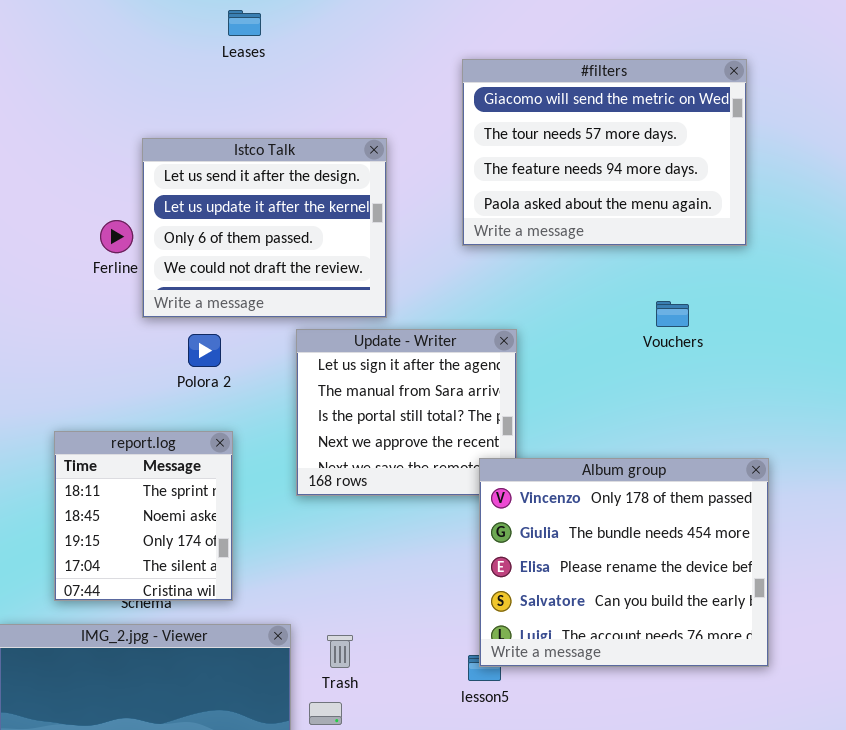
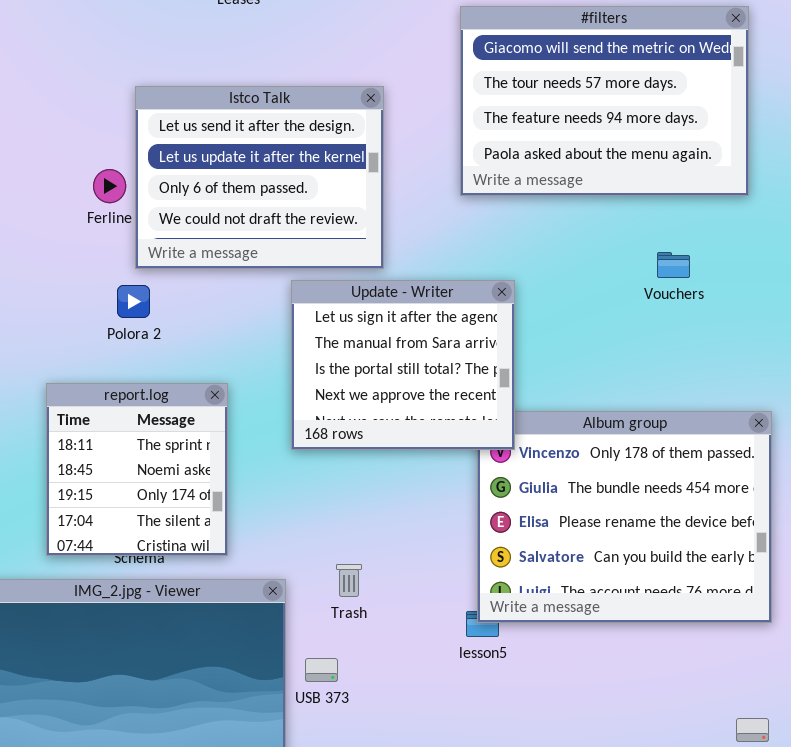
Update - Writer: [296,329,517,496] -> [291,280,515,450], raised
Polora 2: [188,334,221,367] -> [117,285,150,318], moved
Trash: [327,635,353,668] -> [336,564,362,597], moved

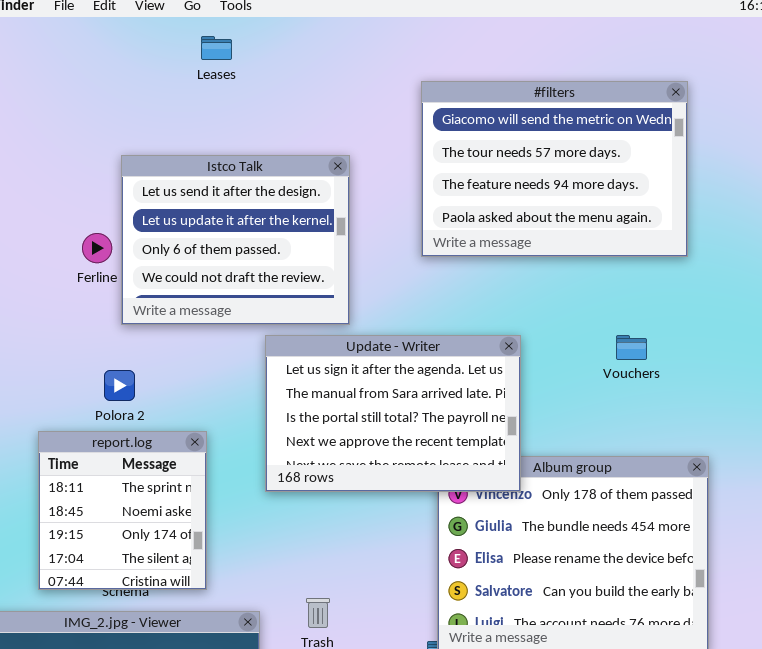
Vouchers: [657,252,690,278] -> [616,335,647,360], moved
Update - Writer: [291,280,515,450] -> [265,335,521,492], resized
Polora 2: [117,285,150,318] -> [104,370,135,401], moved

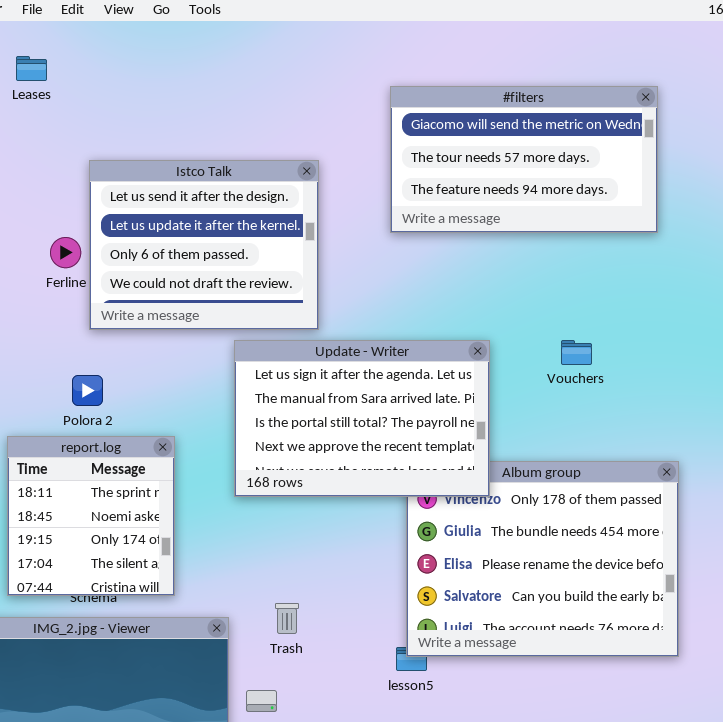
Leases: [201,36,232,60] -> [16,56,47,81], moved
#filters: [421,81,688,257] -> [390,86,658,233], resized
Vouchers: [616,335,647,360] -> [561,340,592,365], moved

